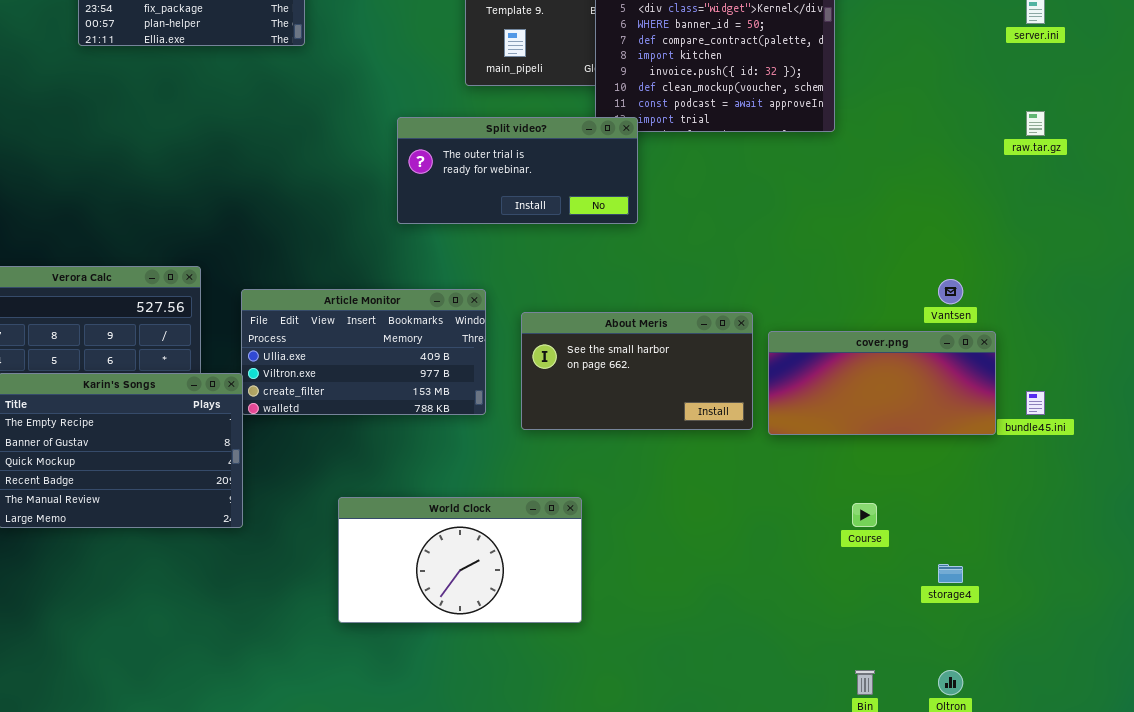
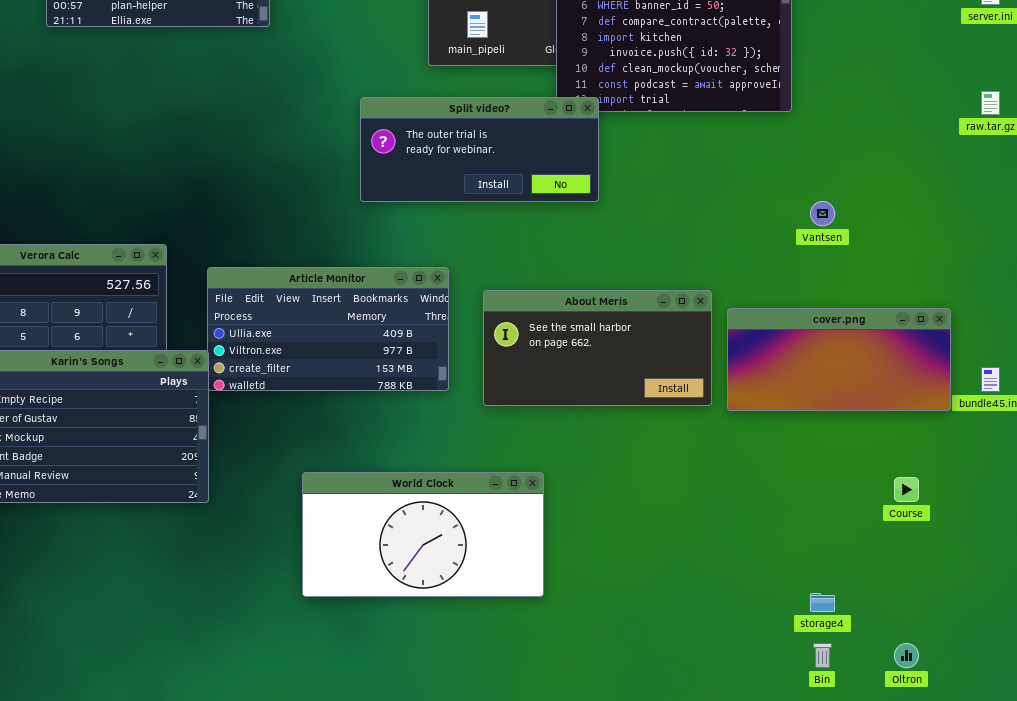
Vantsen: [938,279,963,304] -> [810,201,835,226], moved
Course: [852,503,877,527] -> [894,477,919,502], moved
storage4: [938,564,963,583] -> [810,593,835,612], moved

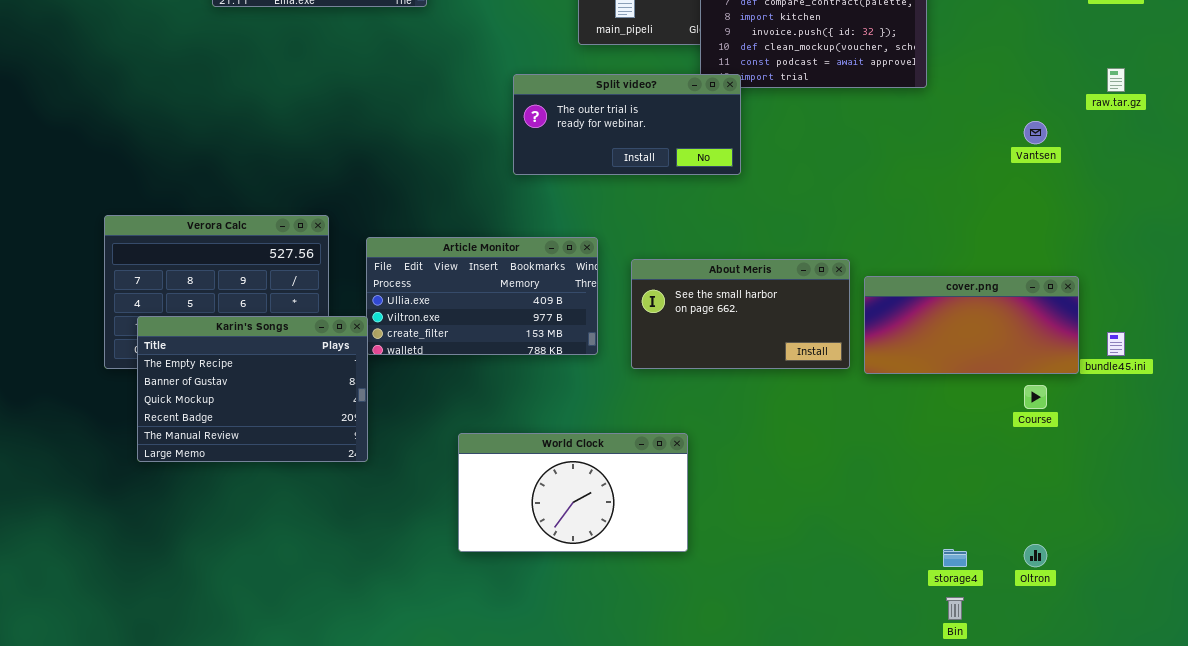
Vantsen: [810,201,835,226] -> [1024,121,1047,144], moved
Course: [894,477,919,502] -> [1024,385,1047,409], moved
Oltron: [894,643,919,668] -> [1024,544,1047,567], moved

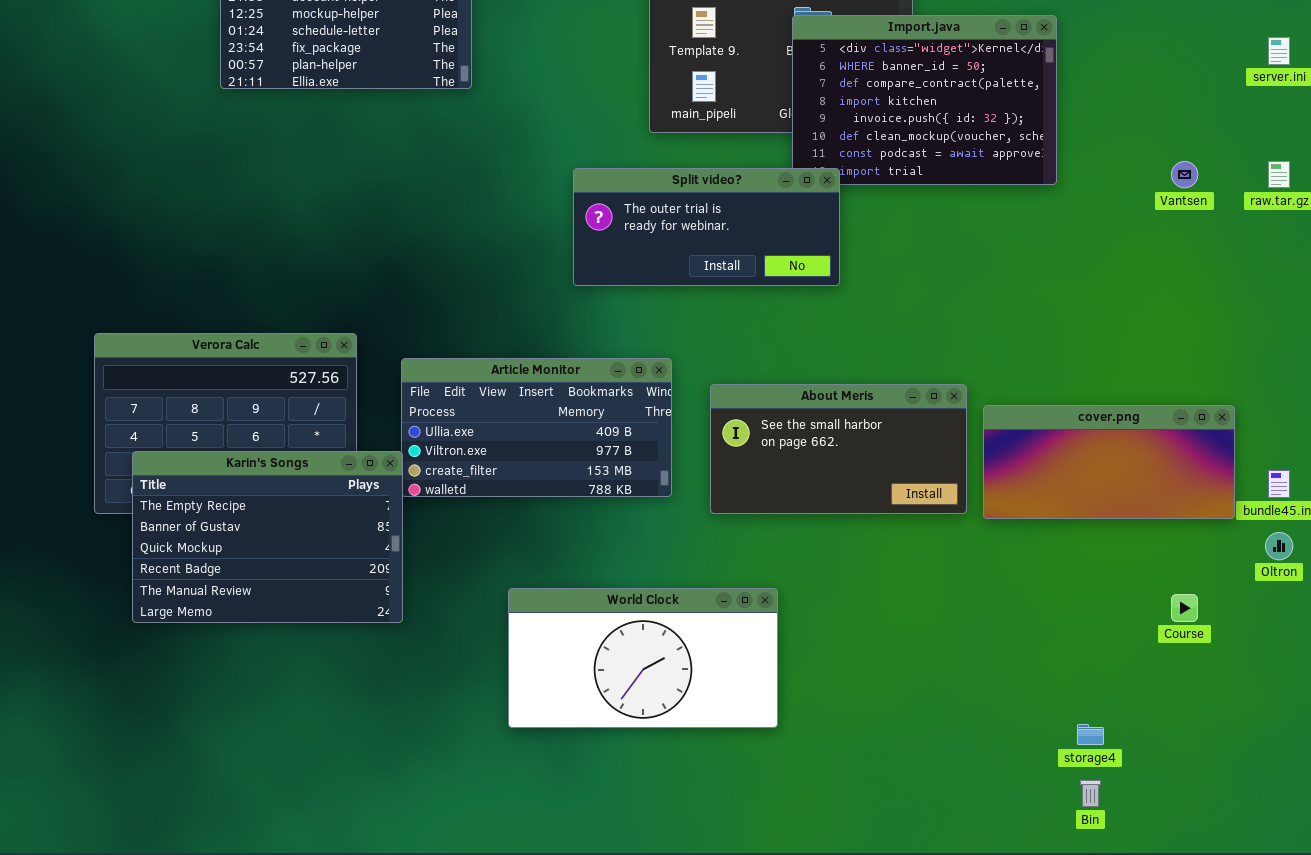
Vantsen: [1024,121,1047,144] -> [1171,161,1198,188], moved
Course: [1024,385,1047,409] -> [1171,594,1198,622], moved
Oltron: [1024,544,1047,567] -> [1265,532,1293,560], moved

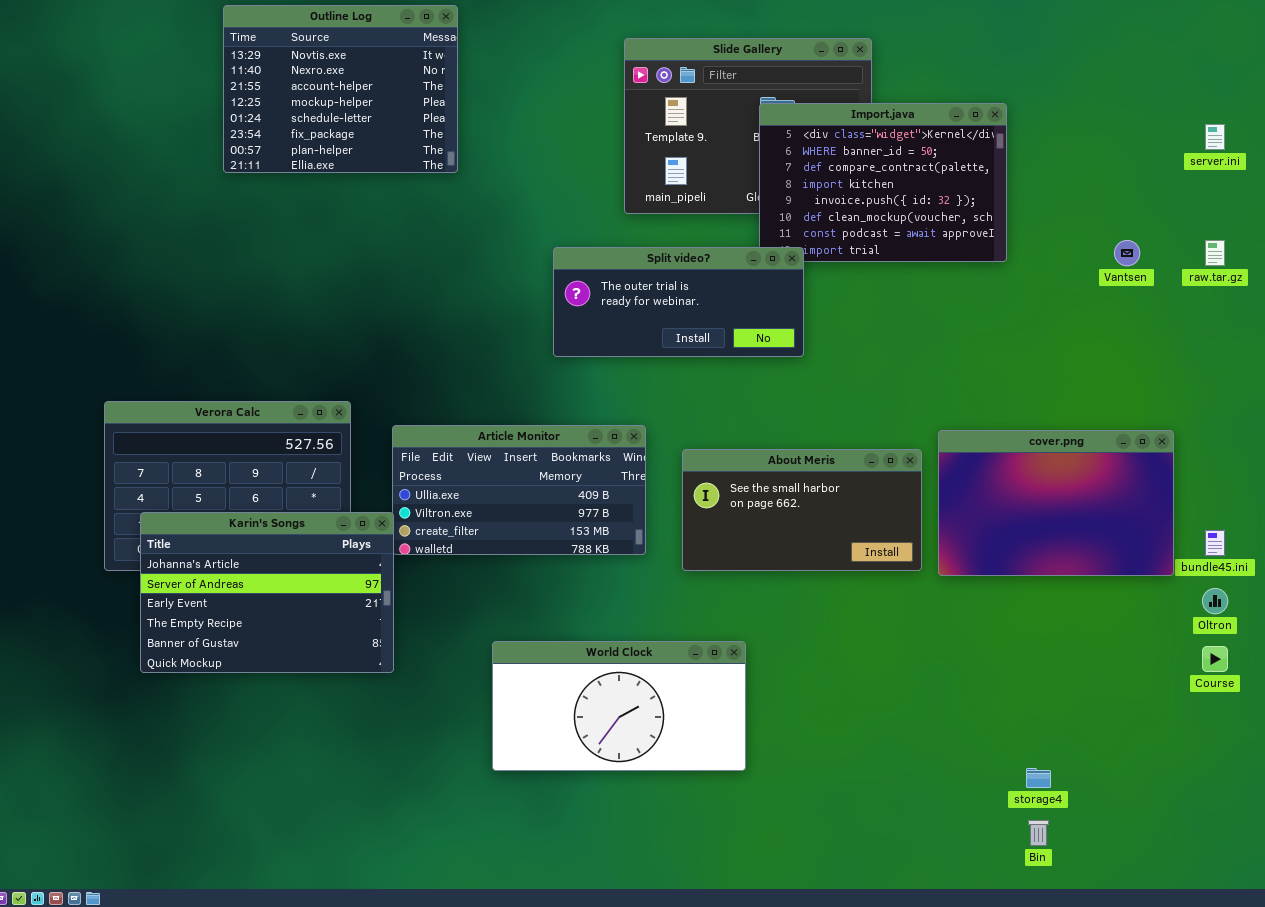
cover.png: [983,405,1235,519] -> [938,430,1174,576], resized
Karin's Songs: [132,451,403,623] -> [140,512,394,673], scrolled up 3 rows
Course: [1171,594,1198,622] -> [1202,646,1228,672], moved

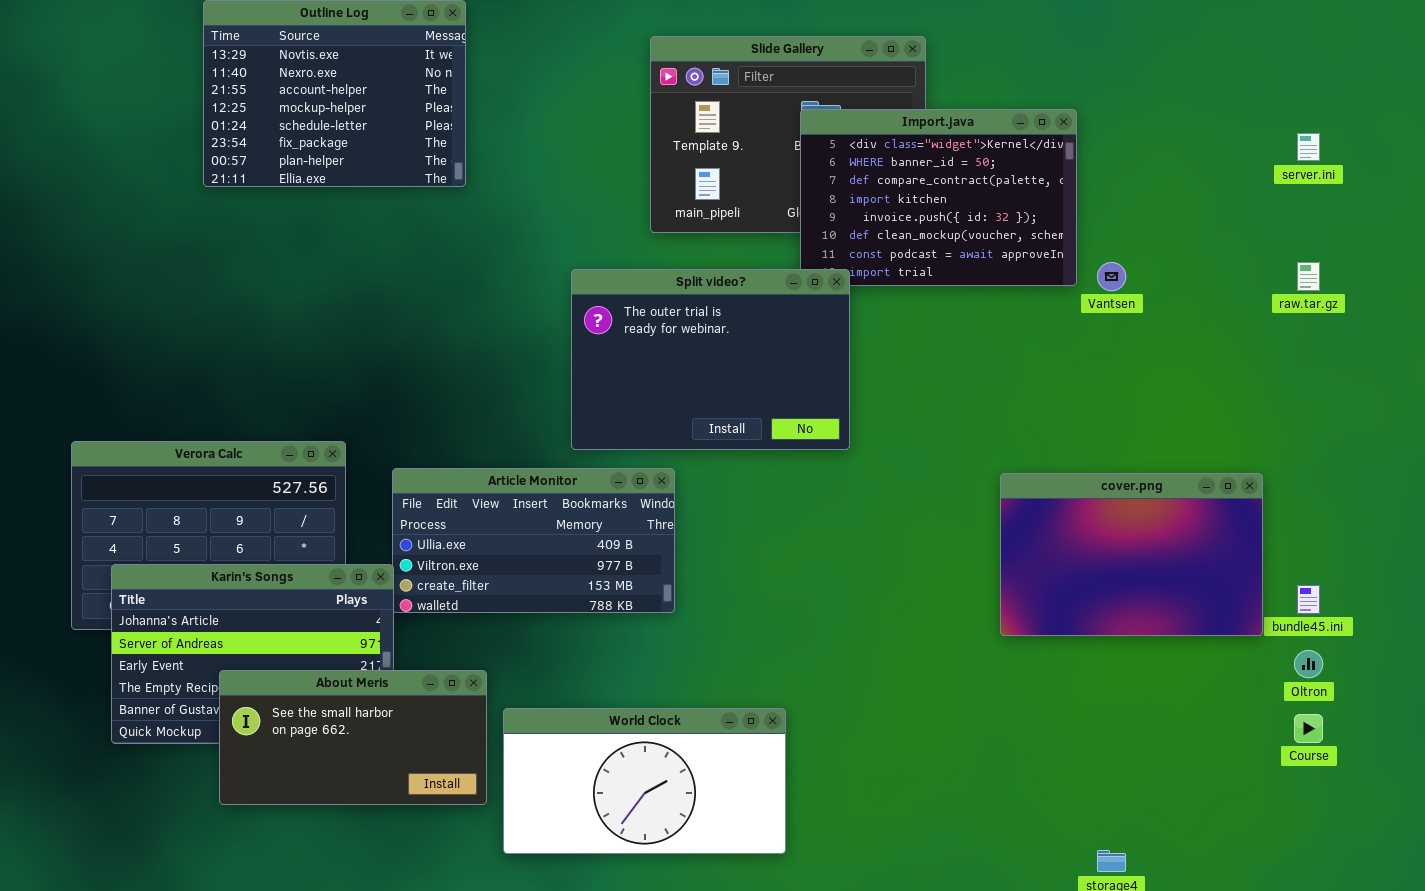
Vantsen: [1114,240,1140,266] -> [1097,262,1126,291], moved
Split video?: [553,247,804,357] -> [571,269,850,450], resized
About Meris: [682,449,922,571] -> [219,670,487,805], moved

